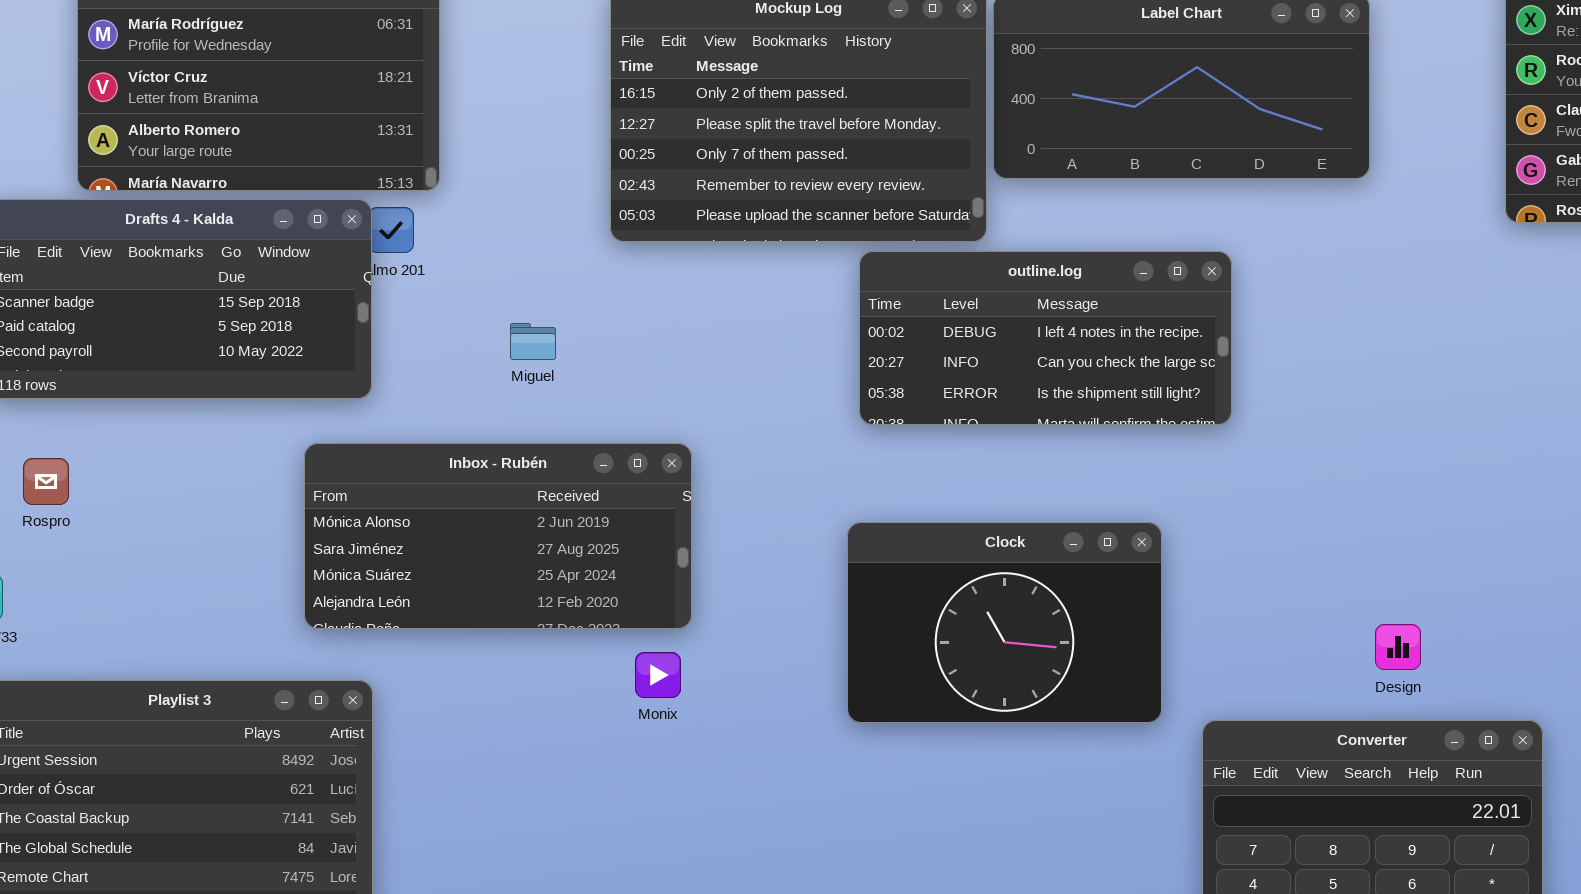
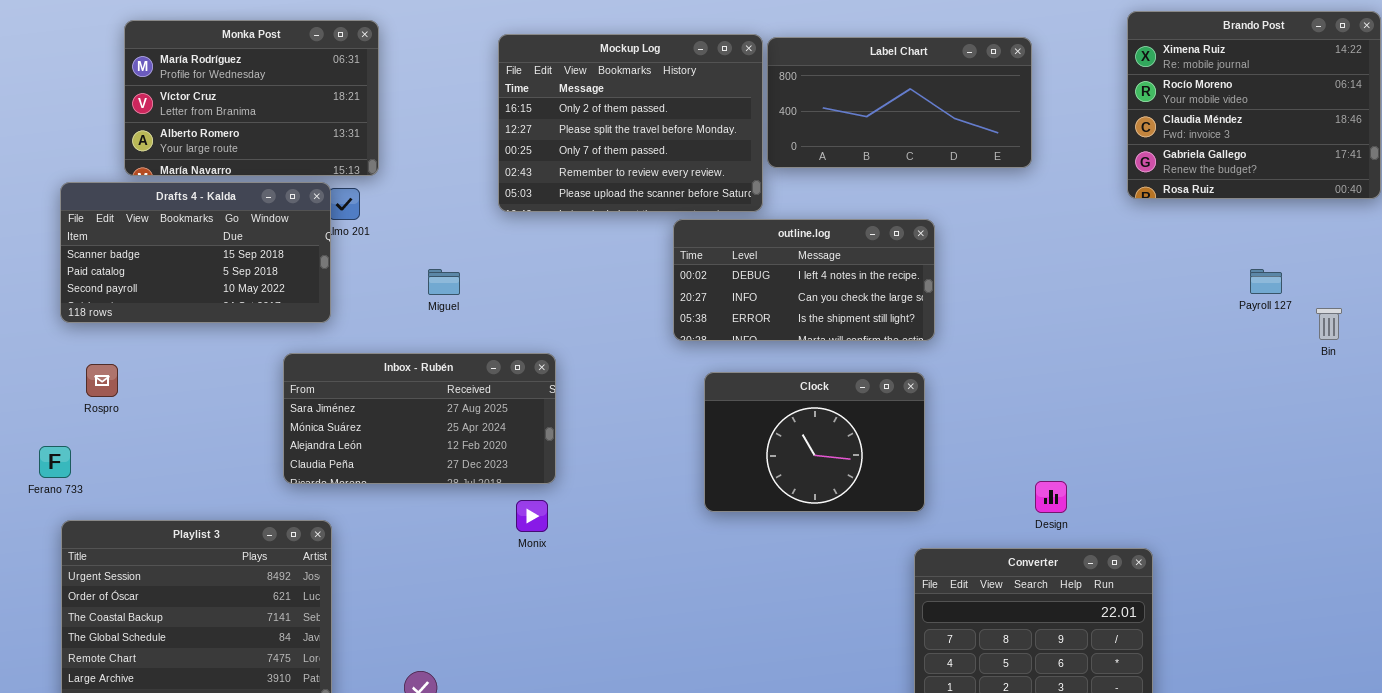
Inbox - Rubén: [304,443,692,629] -> [283,353,556,484], scrolled down 1 row
Clock: [847,522,1162,723] -> [704,372,925,512], moved

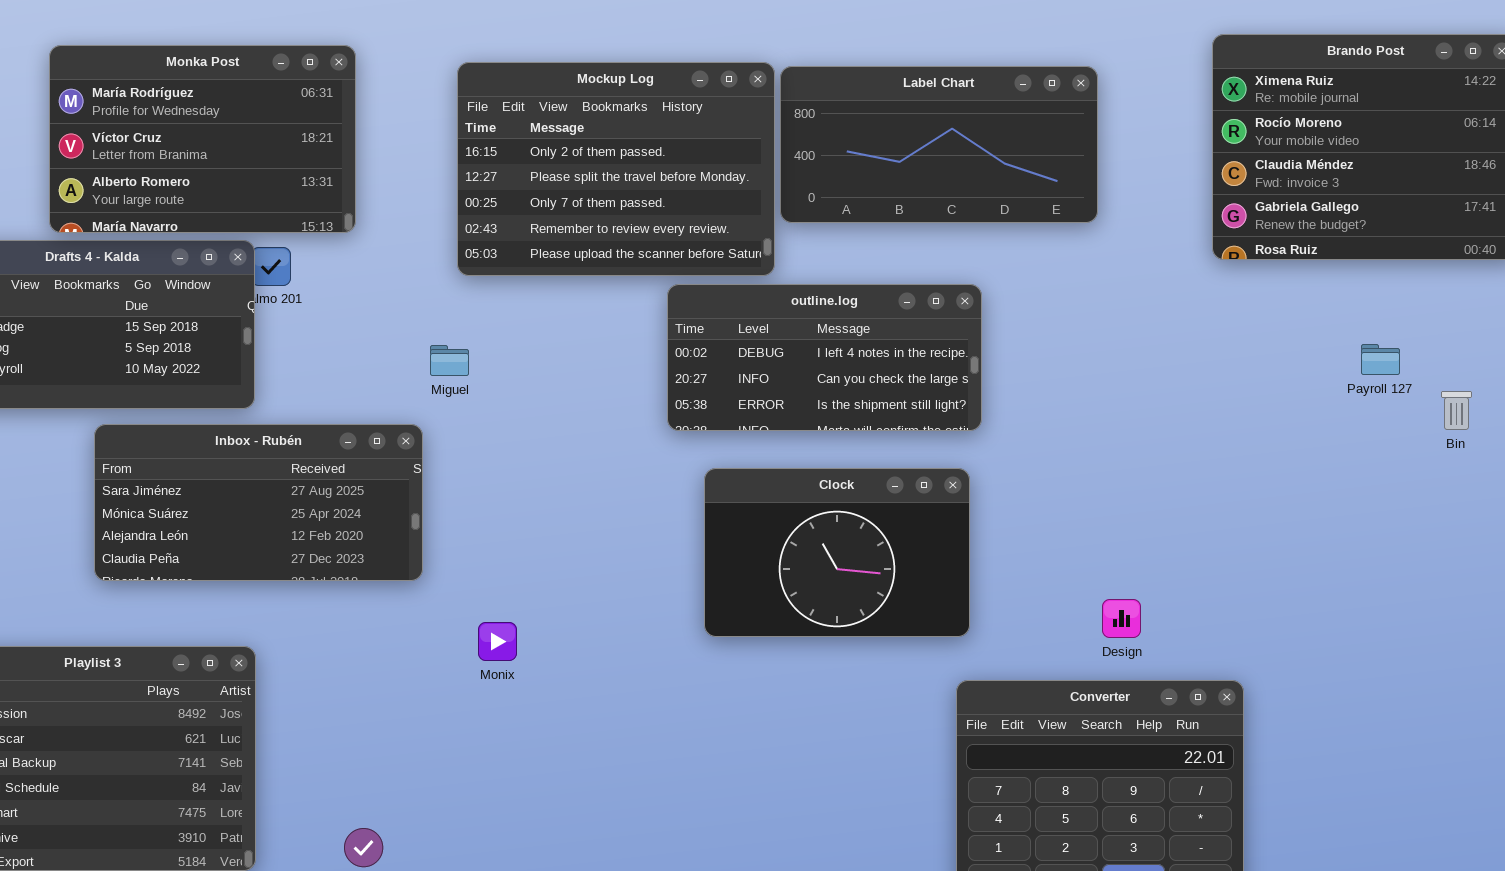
Monka Post: [124,20,379,176] -> [49,45,356,233], moved
Miguel: [428,269,460,295] -> [430,345,469,376], moved
Inbox - Rubén: [283,353,556,484] -> [94,424,423,581], moved

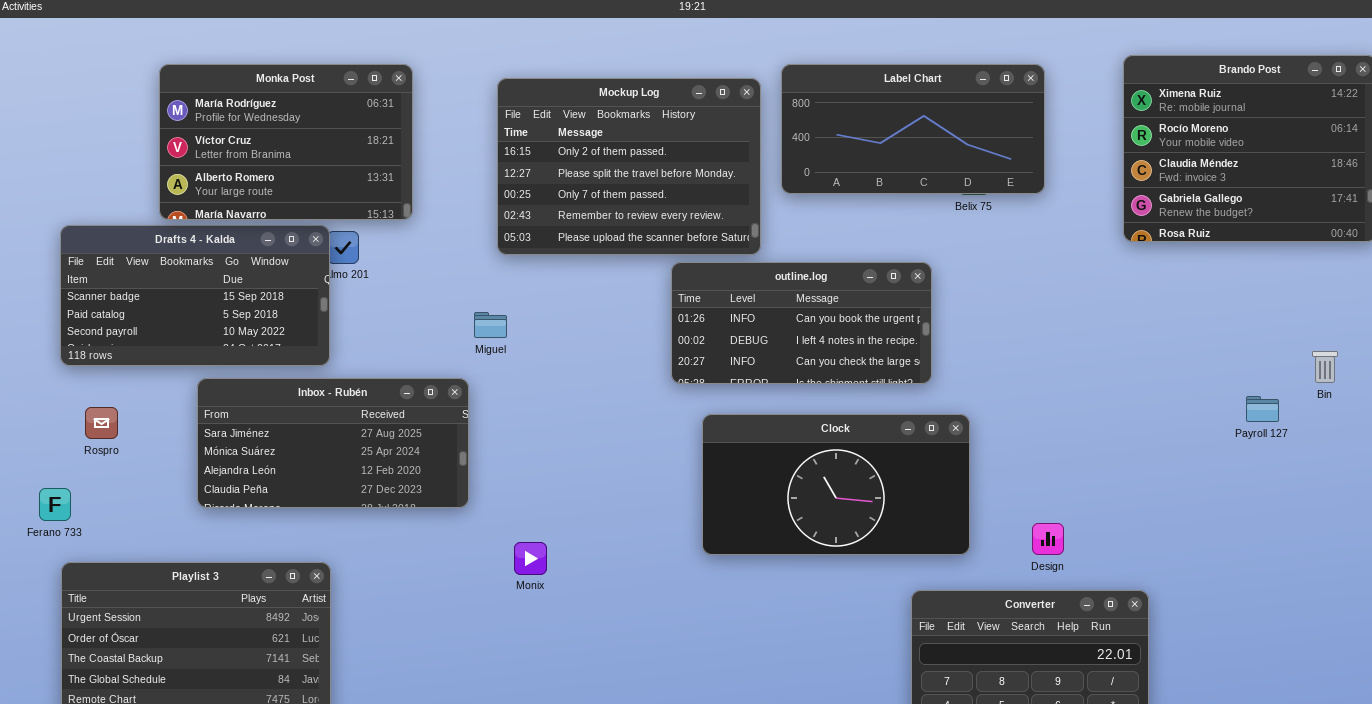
Label Chart: [780,66,1098,223] -> [781,64,1045,194], moved
outline.log: [667,284,982,431] -> [671,262,932,384], scrolled up 1 row
Payroll 127: [1361,344,1400,375] -> [1246,396,1279,422], moved
Clock: [704,468,970,637] -> [702,414,970,555], resized

